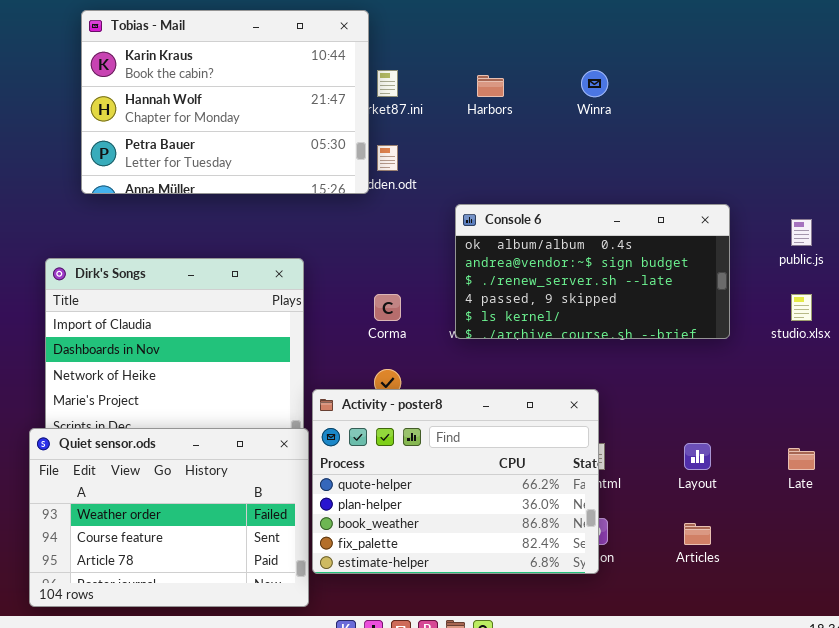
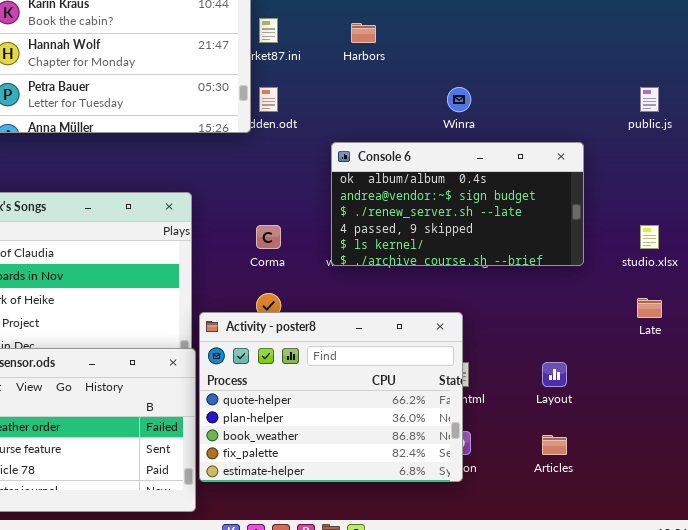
Winra: [581,70,608,97] -> [447,87,471,112], moved
public.js: [791,219,812,246] -> [640,87,659,112], moved
Late: [788,448,815,470] -> [637,298,662,318], moved

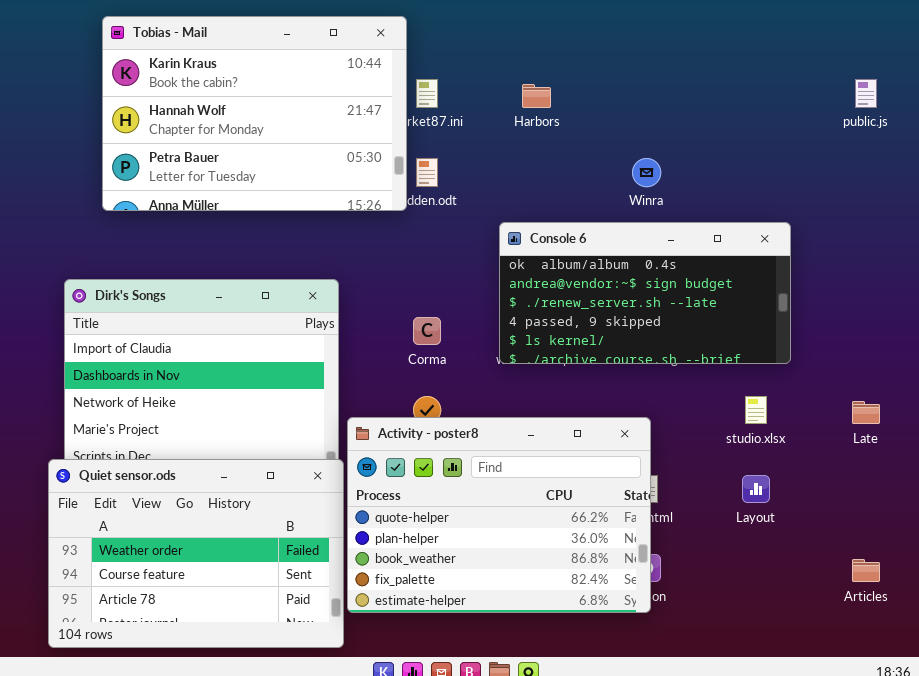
public.js: [640,87,659,112] -> [855,79,877,108], moved
studio.xlsx: [640,225,659,249] -> [745,396,767,424], moved
Articles: [542,435,567,455] -> [852,559,880,582], moved

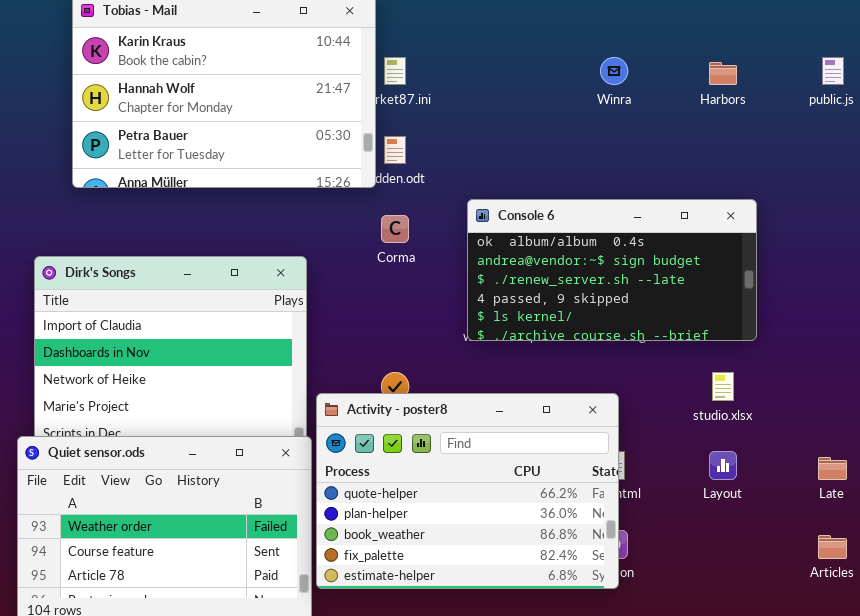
Harbors: [522,84,551,108] -> [709,62,737,85], moved
Winra: [632,158,661,187] -> [600,57,628,85], moved
Corma: [413,317,441,345] -> [381,215,409,243], moved
Late: [852,401,880,424] -> [818,457,847,480], moved

